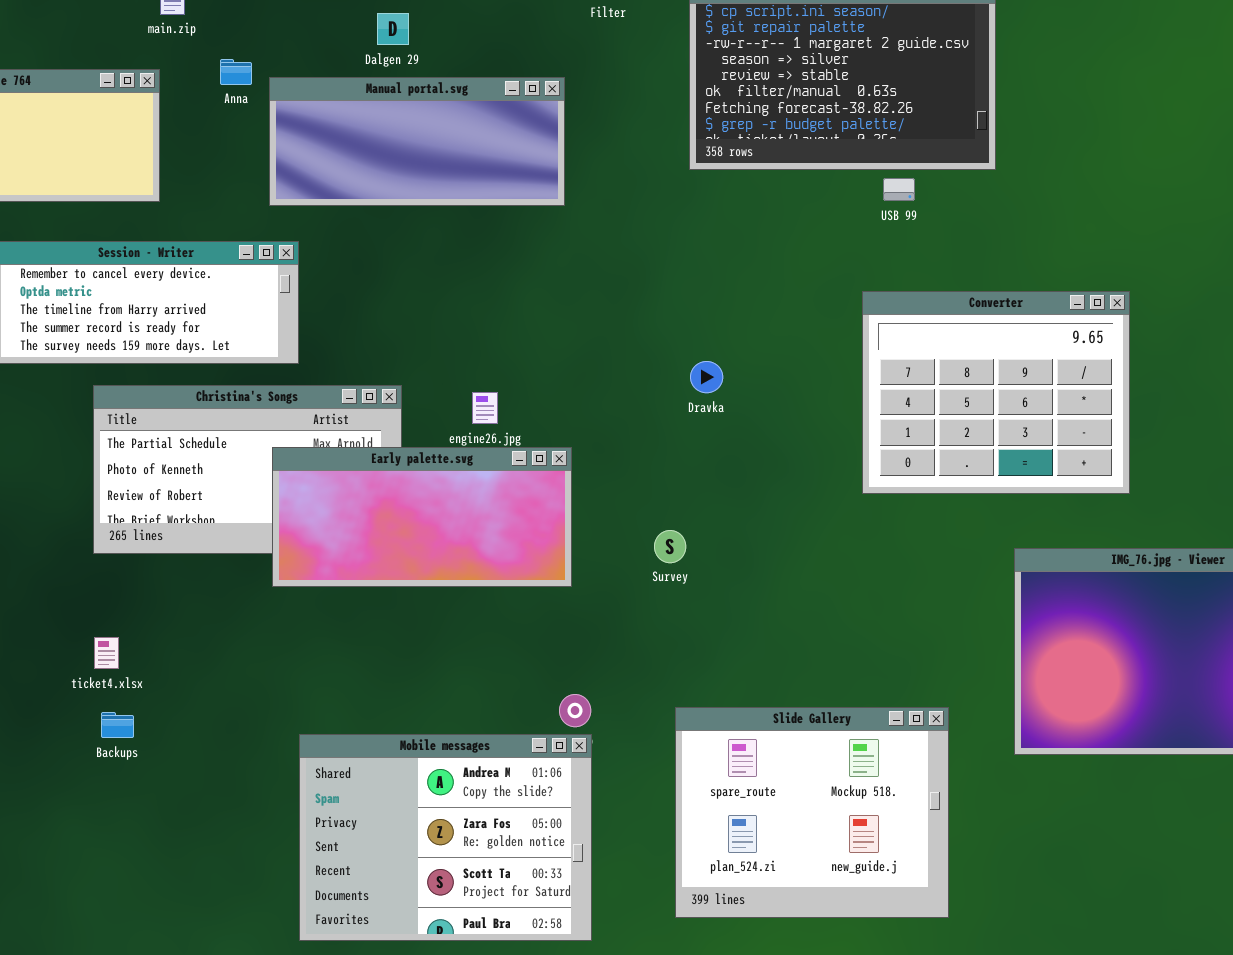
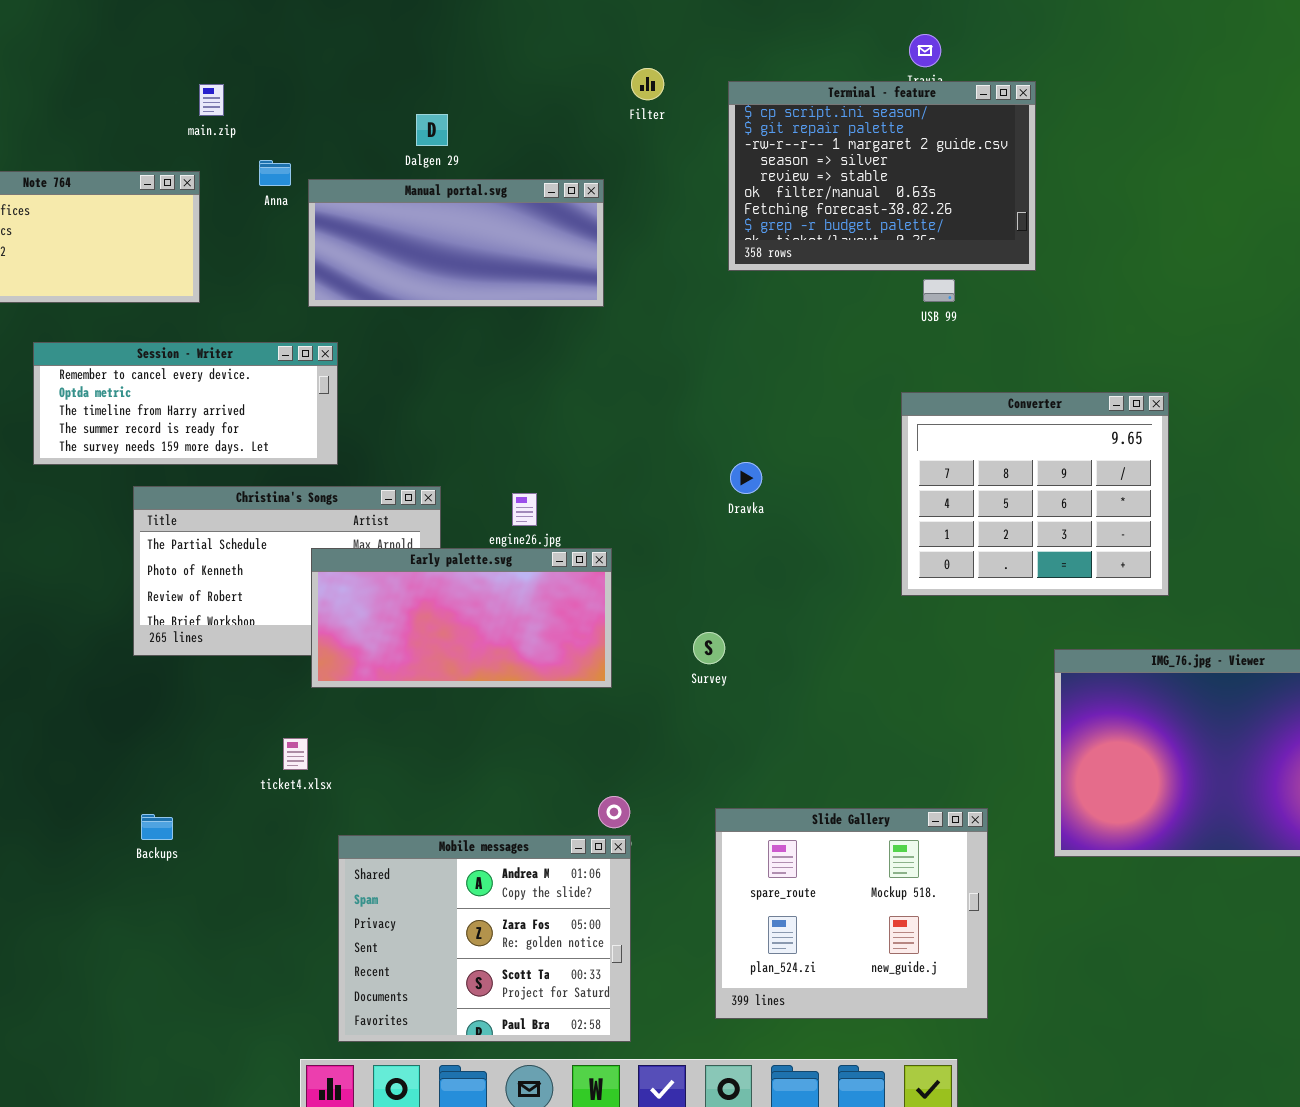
ticket4.xlsx: [94,637,119,669] -> [283,738,308,770], moved

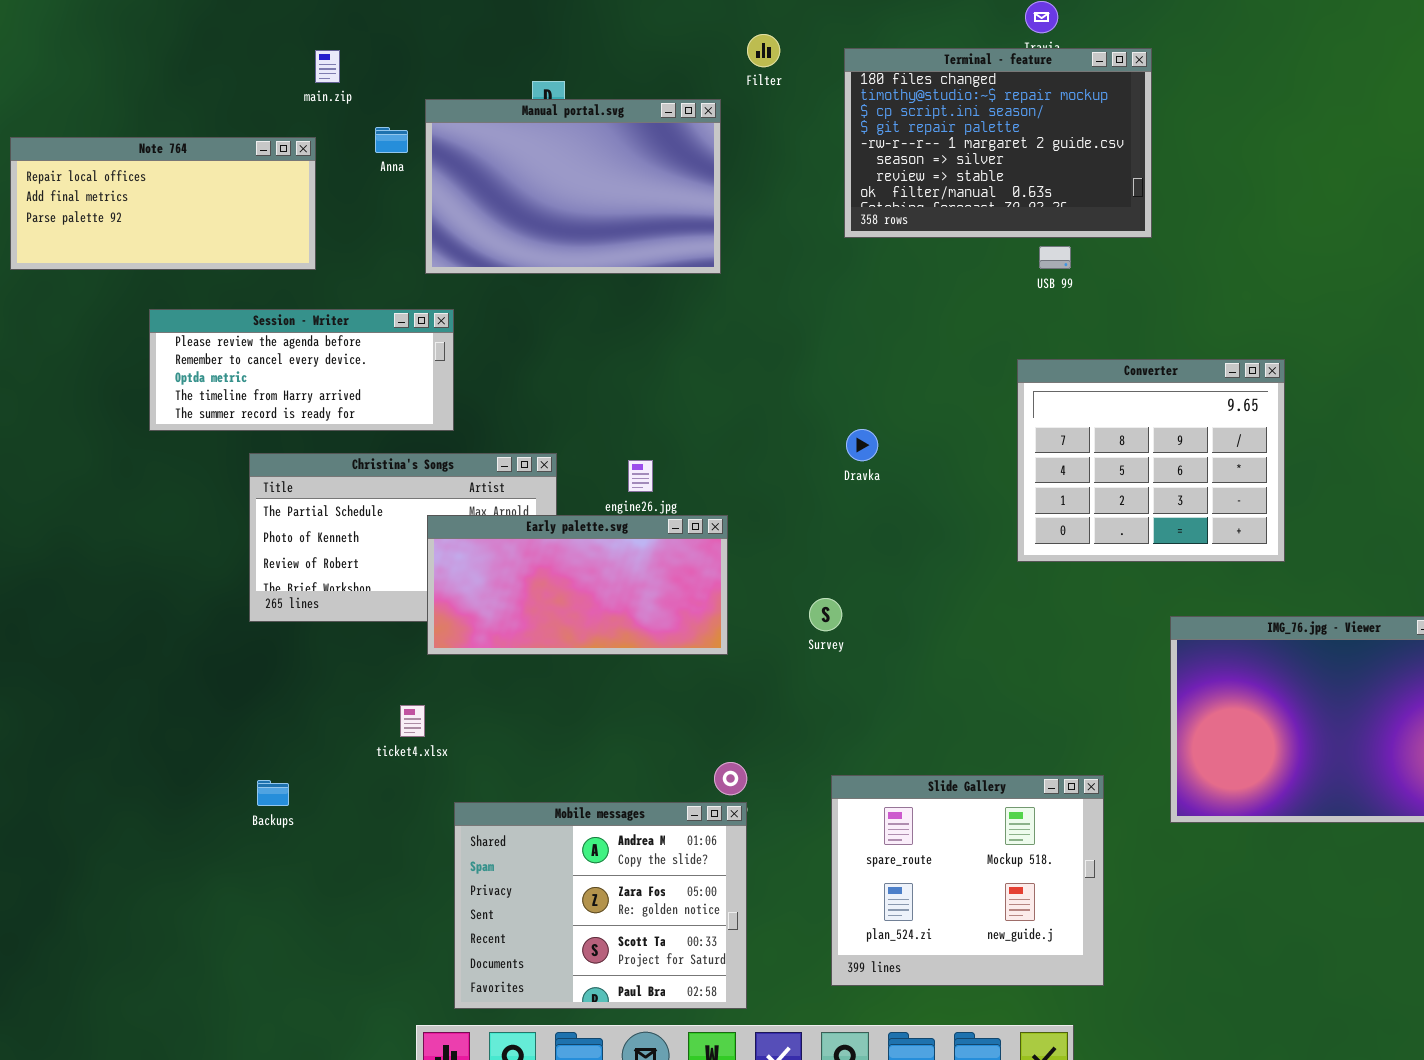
Terminal - feature: [728,81,1036,271] -> [844,48,1152,238], scrolled up 2 rows
Manual portal.svg: [308,179,604,307] -> [425,99,721,274], resized
Session - Writer: [33,342,338,465] -> [149,309,454,431], scrolled up 1 row

